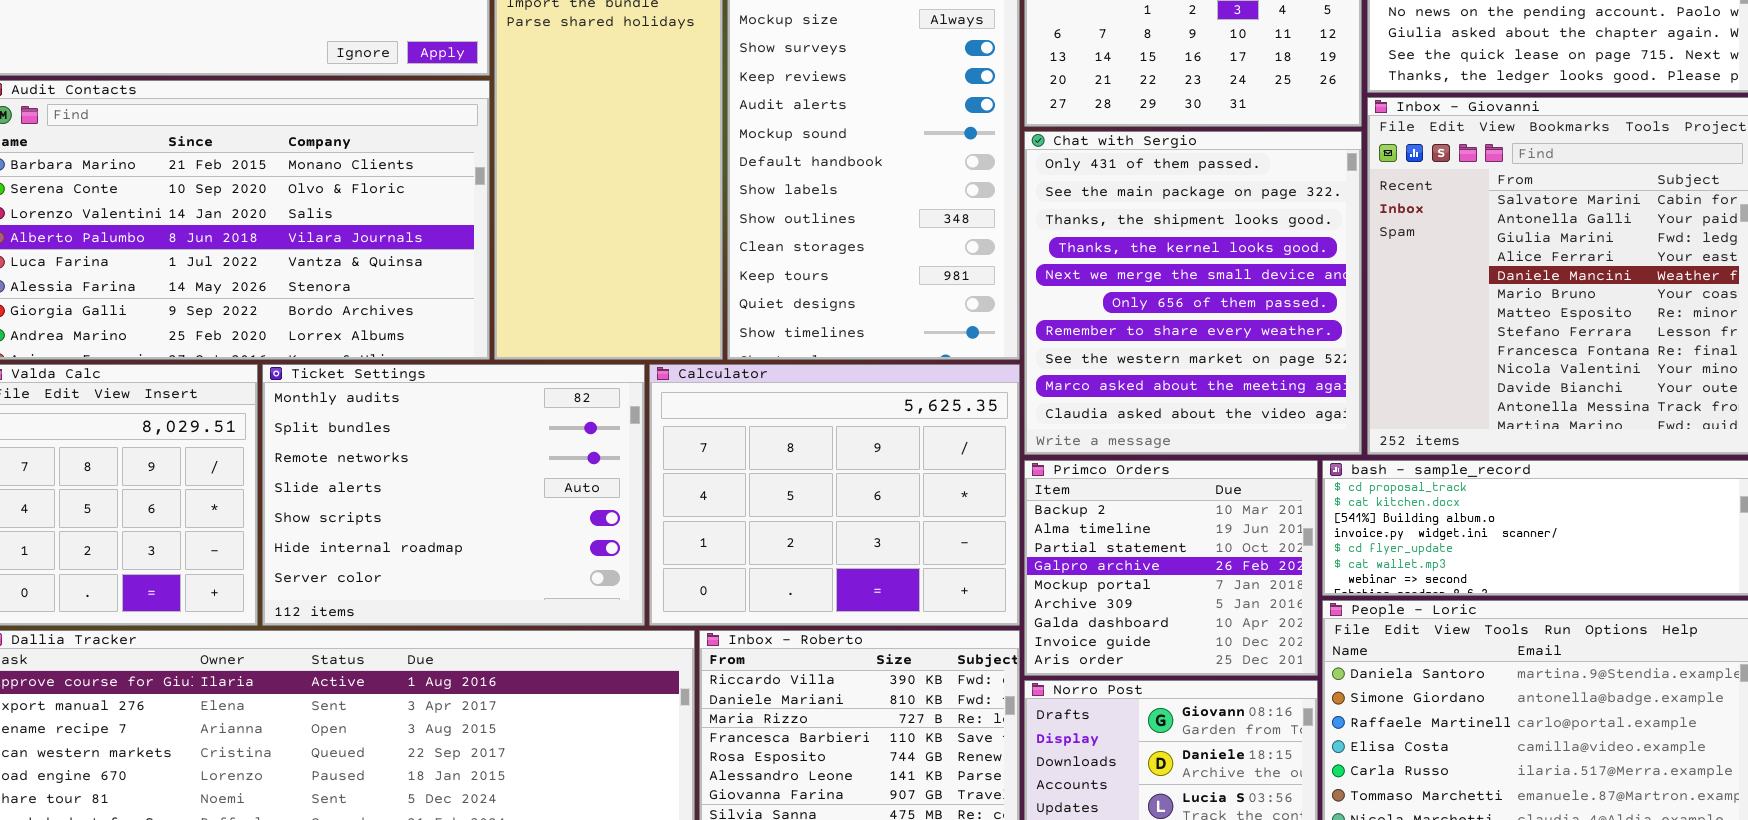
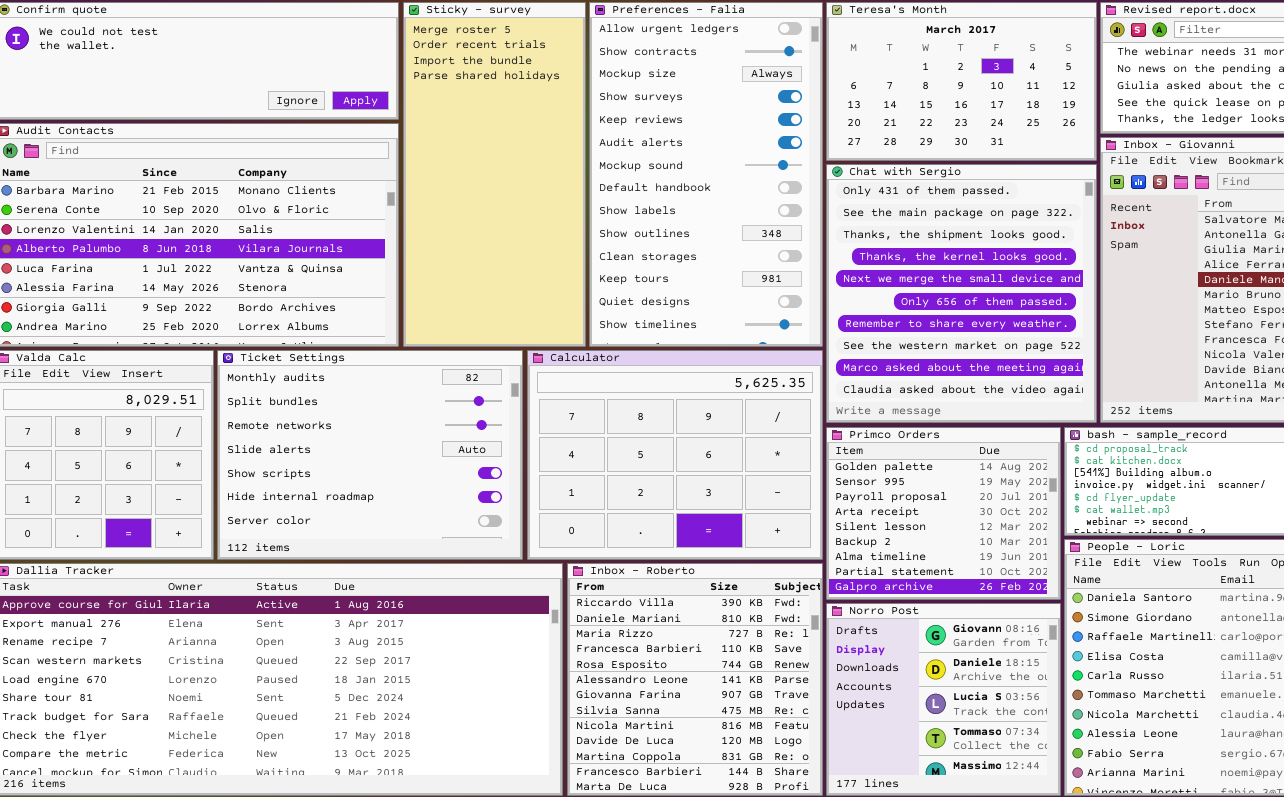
Primco Orders: [1024,460,1318,676] -> [826,427,1061,600], scrolled up 5 rows

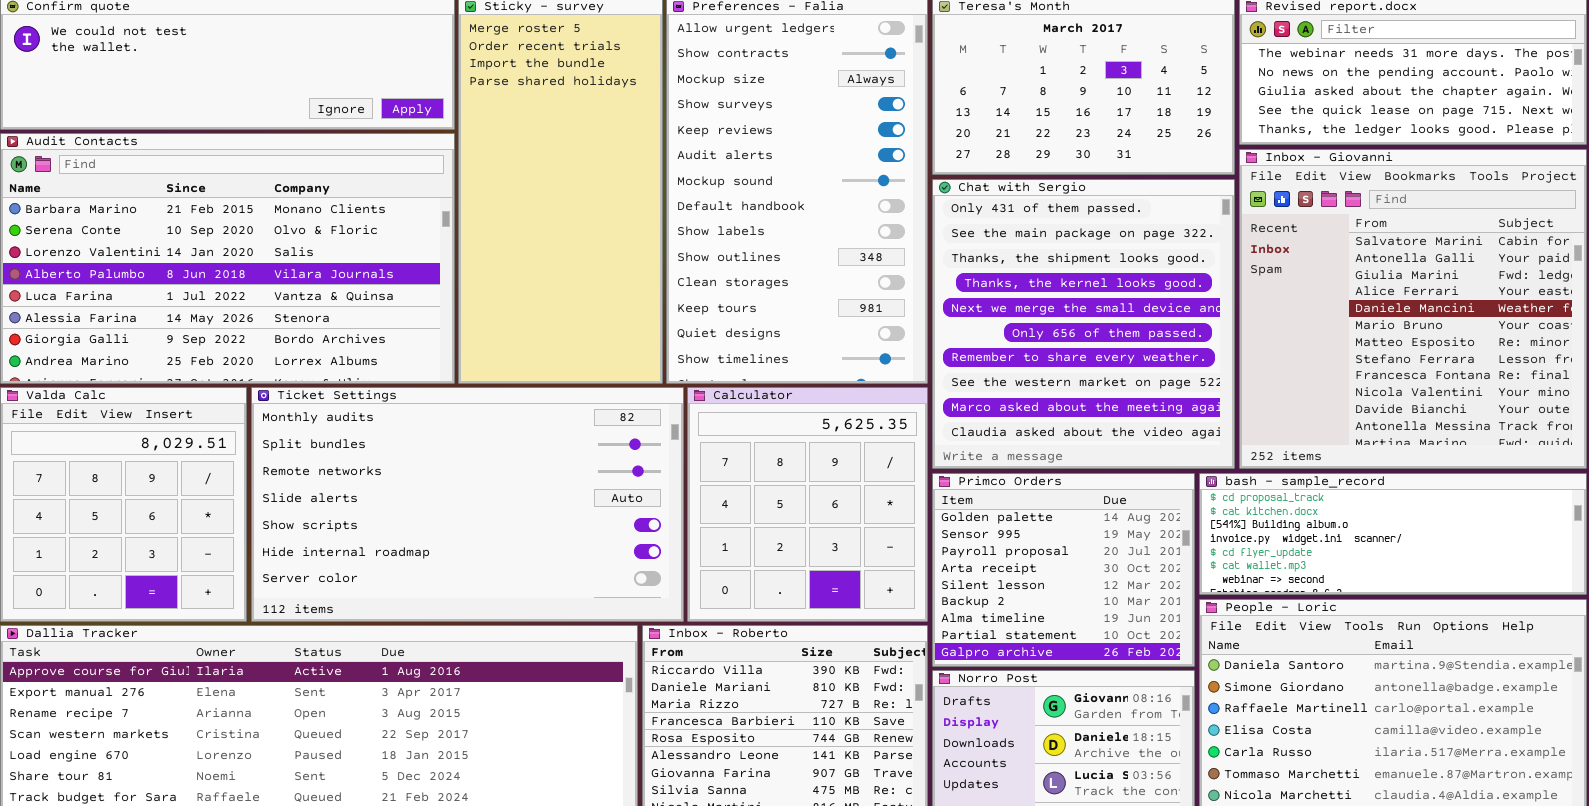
Ticket Settings: [217,350,523,560] -> [251,387,684,622], resized
Calculator: [527,350,823,560] -> [687,387,928,622], resized

